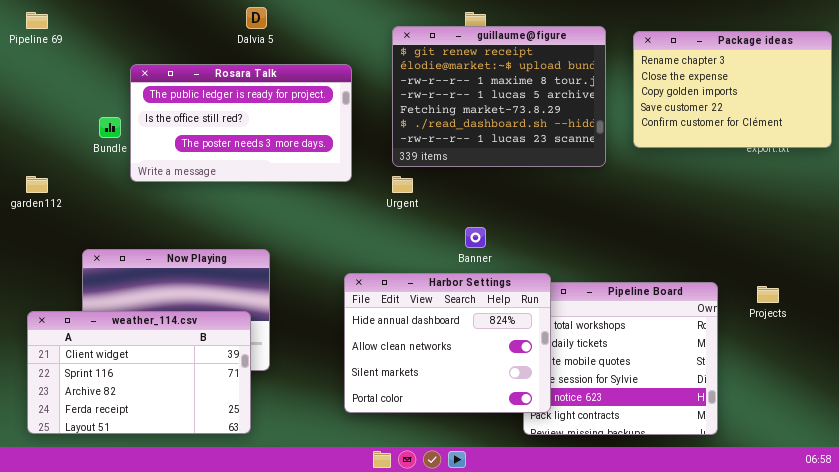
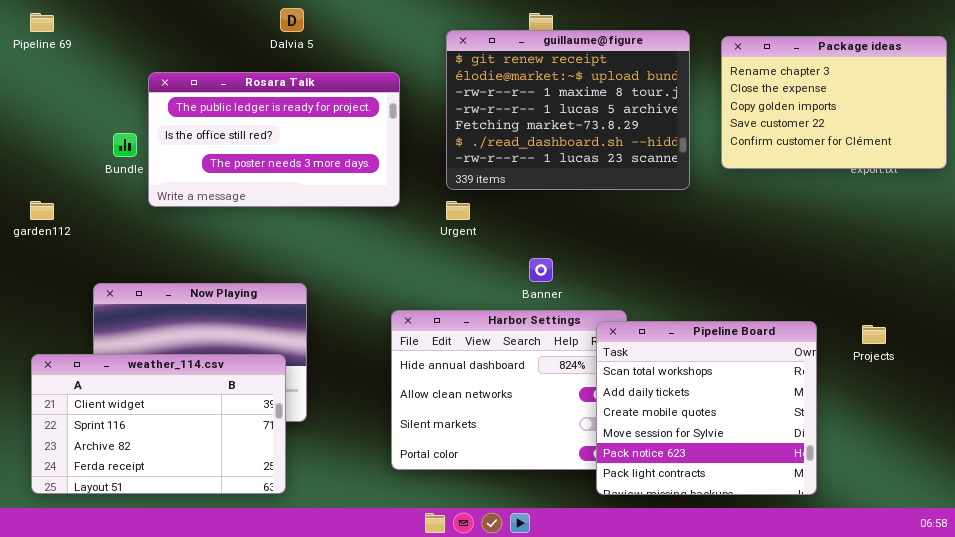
Pipeline Board: [523,282,718,435] -> [596,321,817,495], raised

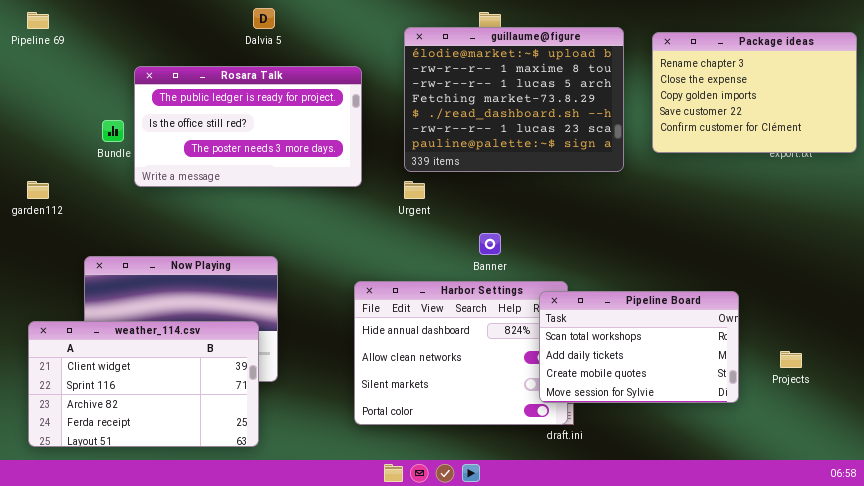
guillaume@figure: [446,30,690,190] -> [404,27,624,172], scrolled down 1 row
Pipeline Board: [596,321,817,495] -> [539,291,739,403], resized
Projects: [862,325,886,344] -> [780,351,802,368], moved

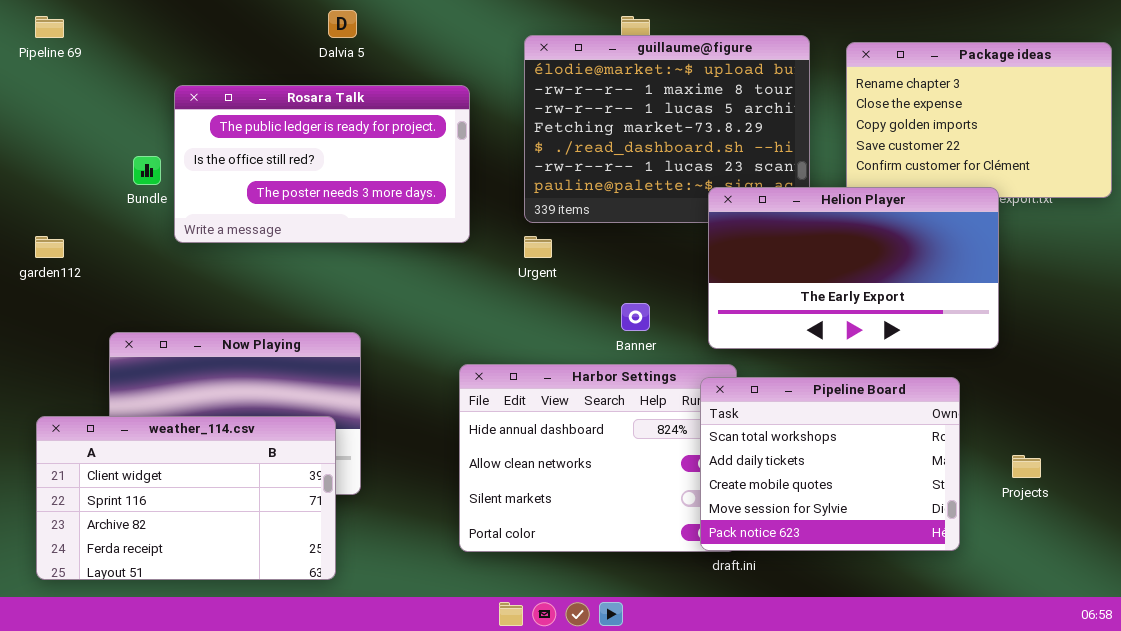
Helion Player: none -> [708,187,999,349], opened
Pipeline Board: [539,291,739,403] -> [700,377,960,551], resized

